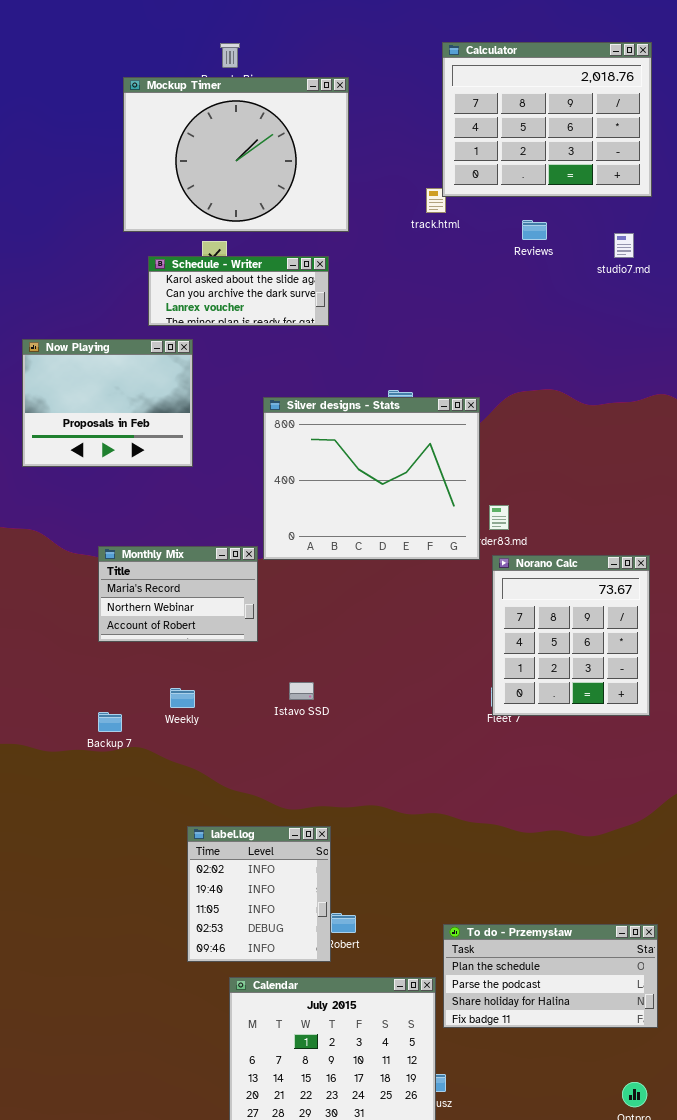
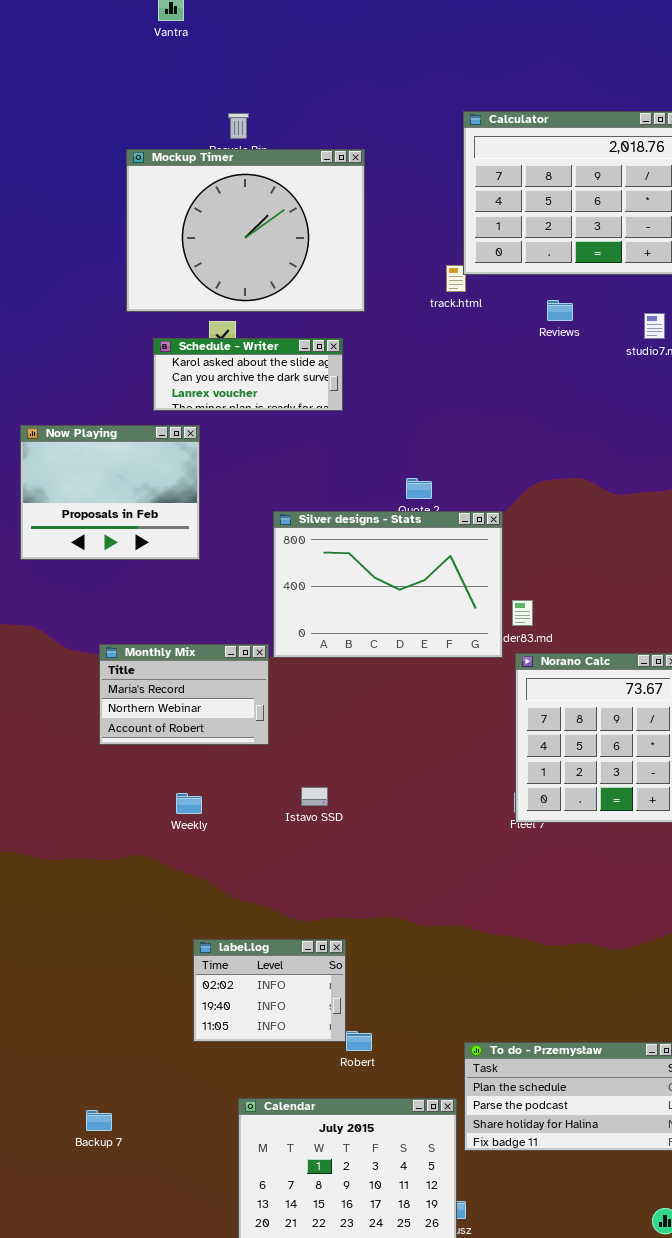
Silver designs - Stats: [263,397,480,560] -> [273,511,503,658], resized
Backup 7: [98,712,122,732] -> [86,1110,112,1131], moved
label.log: [187,826,331,962] -> [193,939,346,1042], resized

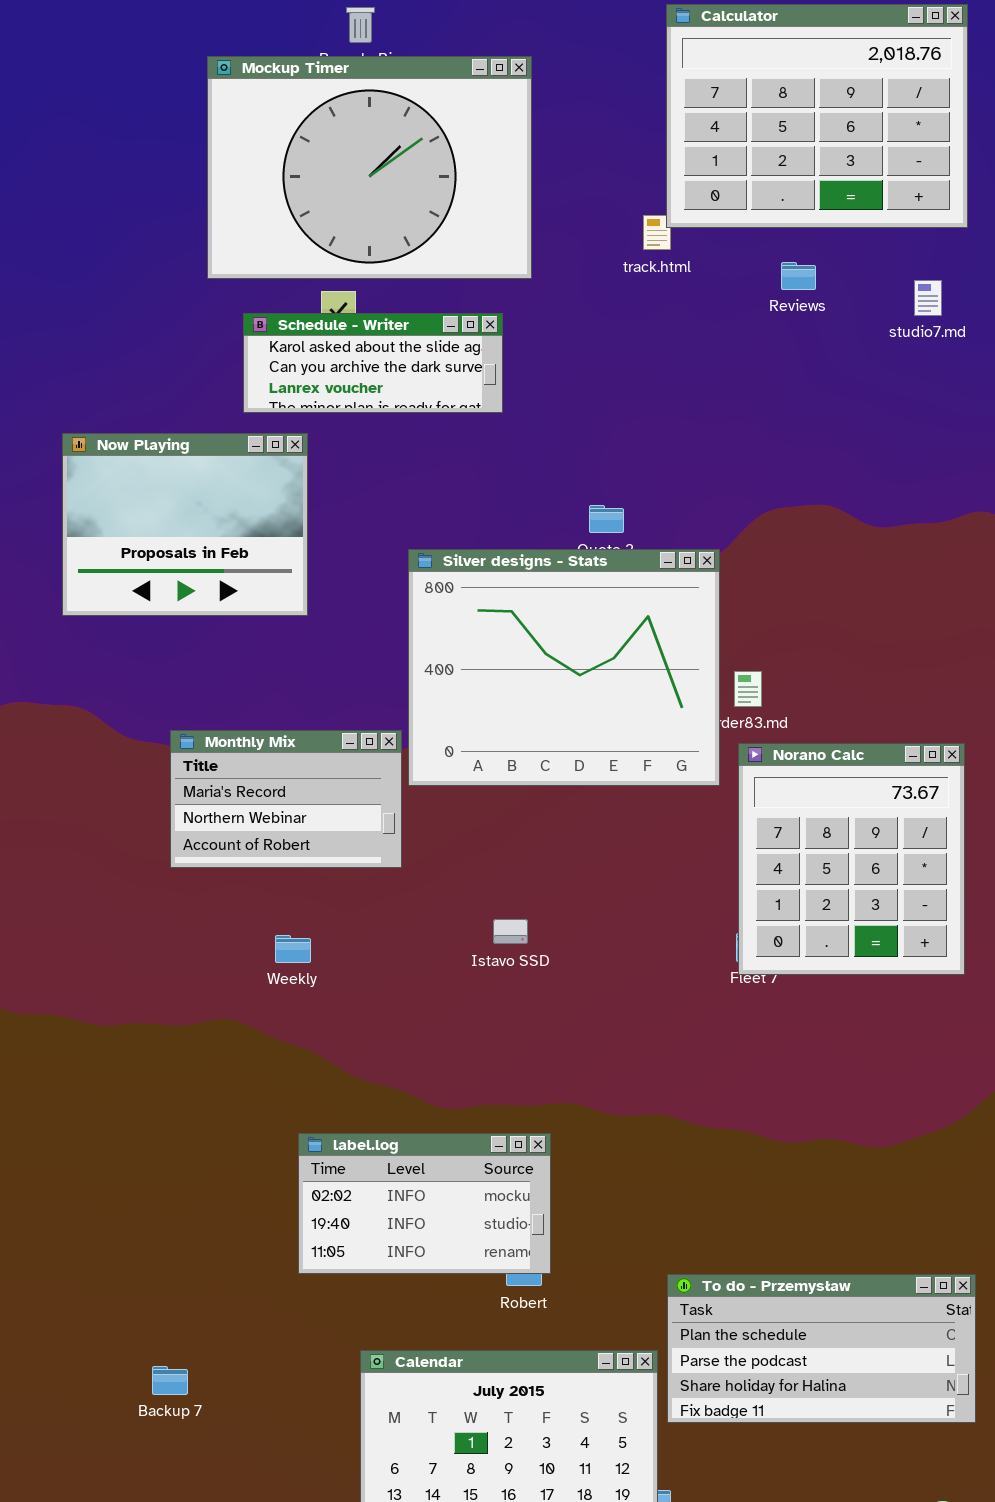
Silver designs - Stats: [273,511,503,658] -> [408,549,720,786], resized
Istavo SSD: [301,787,328,806] -> [493,919,528,944], moved
label.log: [193,939,346,1042] -> [298,1133,551,1274], resized

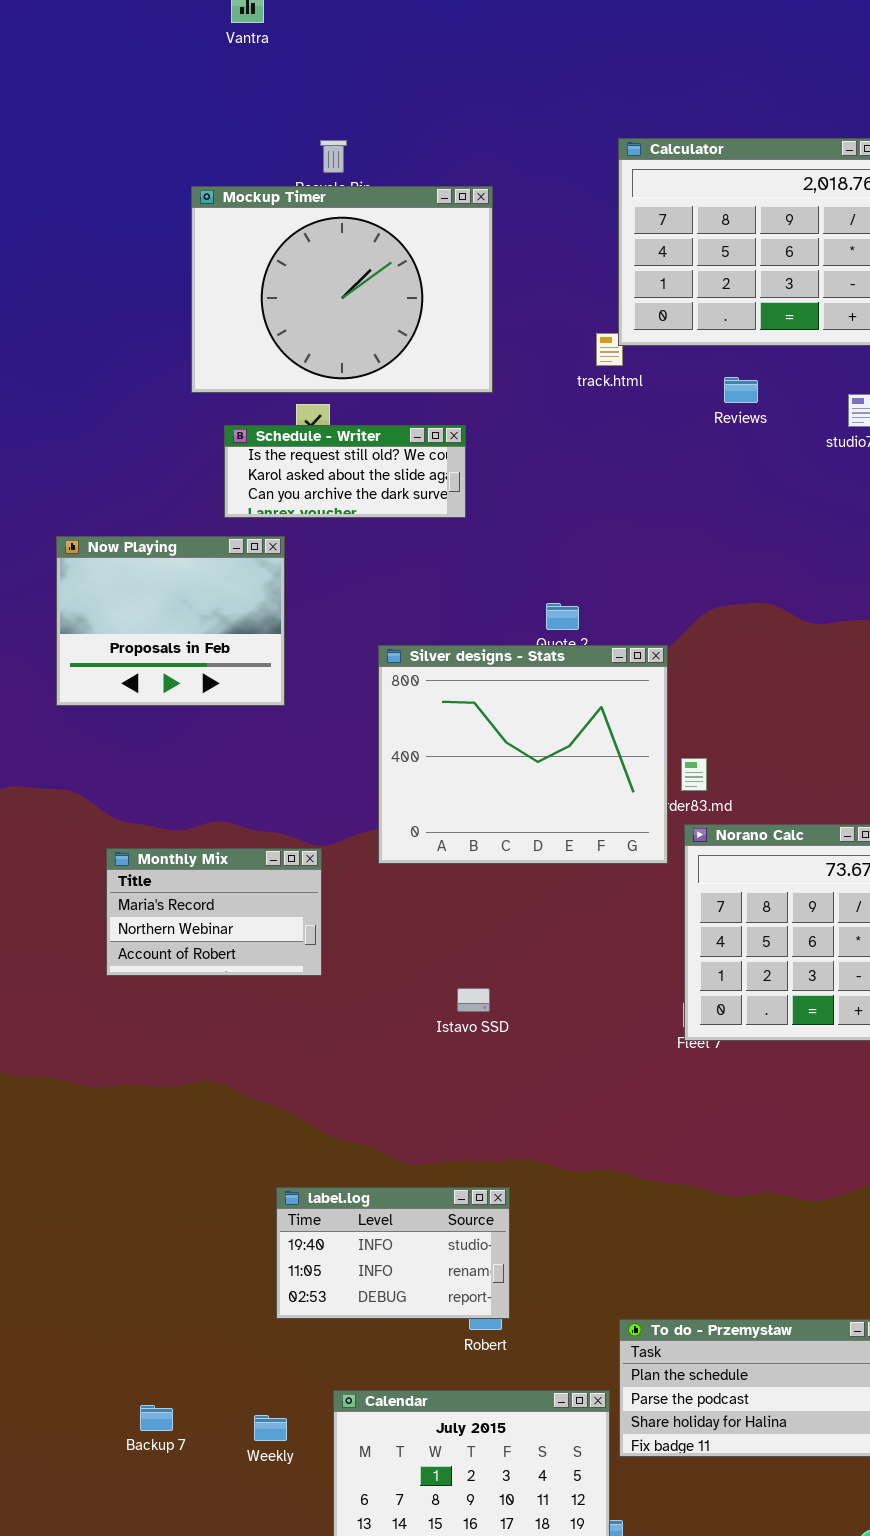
Schedule - Writer: [243,313,503,413] -> [224,425,466,518], scrolled up 1 row
Monthly Mix: [170,730,402,868] -> [106,848,322,976], moved
Weekly: [275,935,311,963] -> [254,1415,287,1441], moved
label.log: [298,1133,551,1274] -> [276,1187,510,1319], scrolled down 1 row

